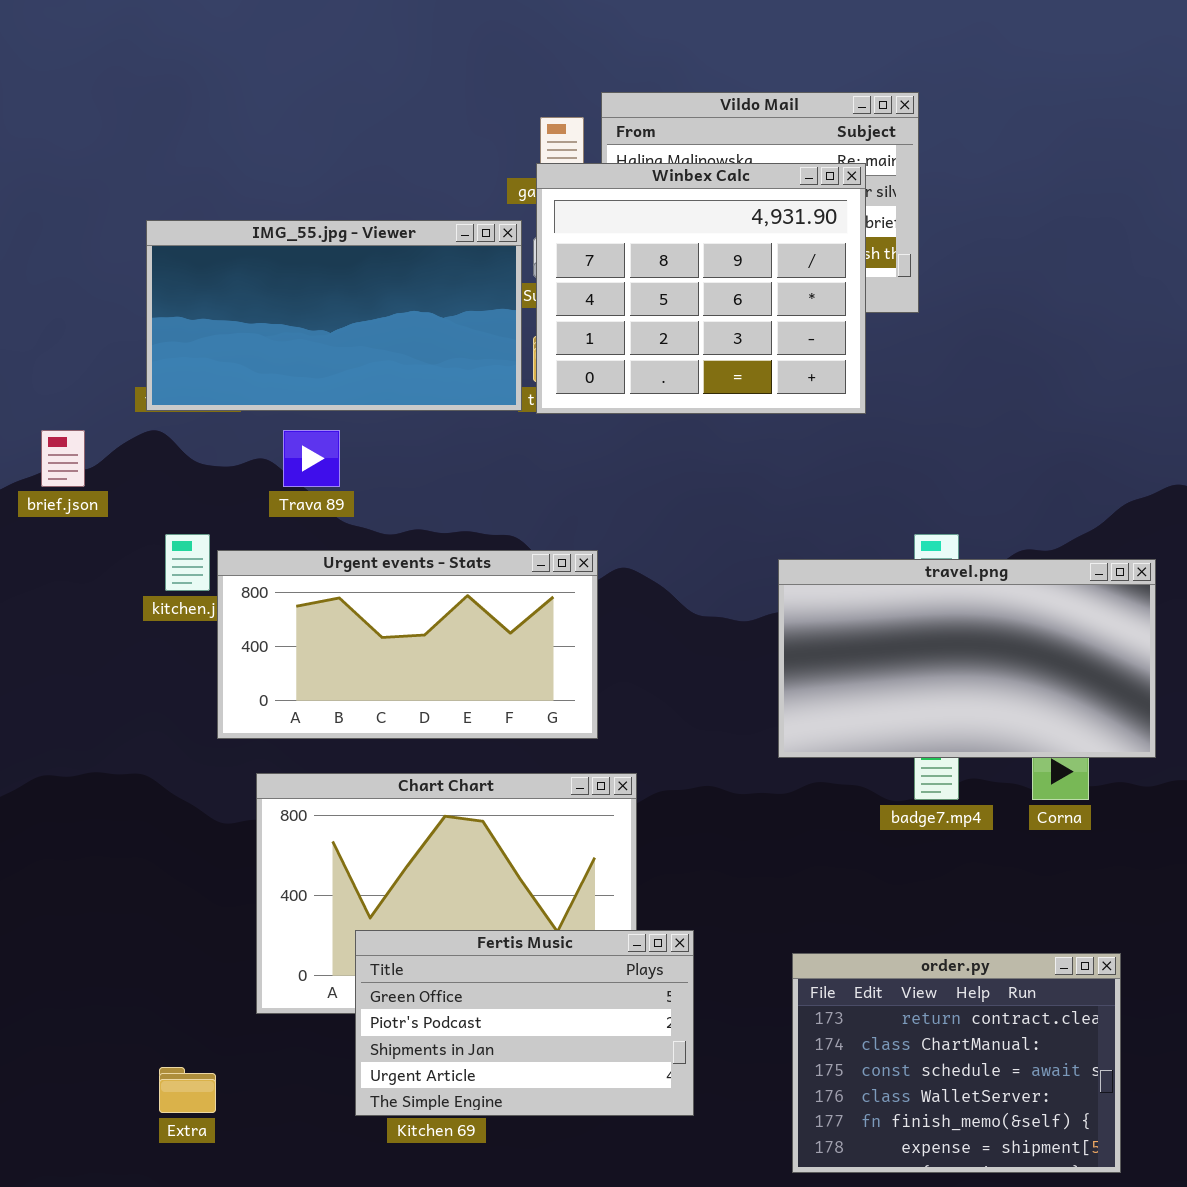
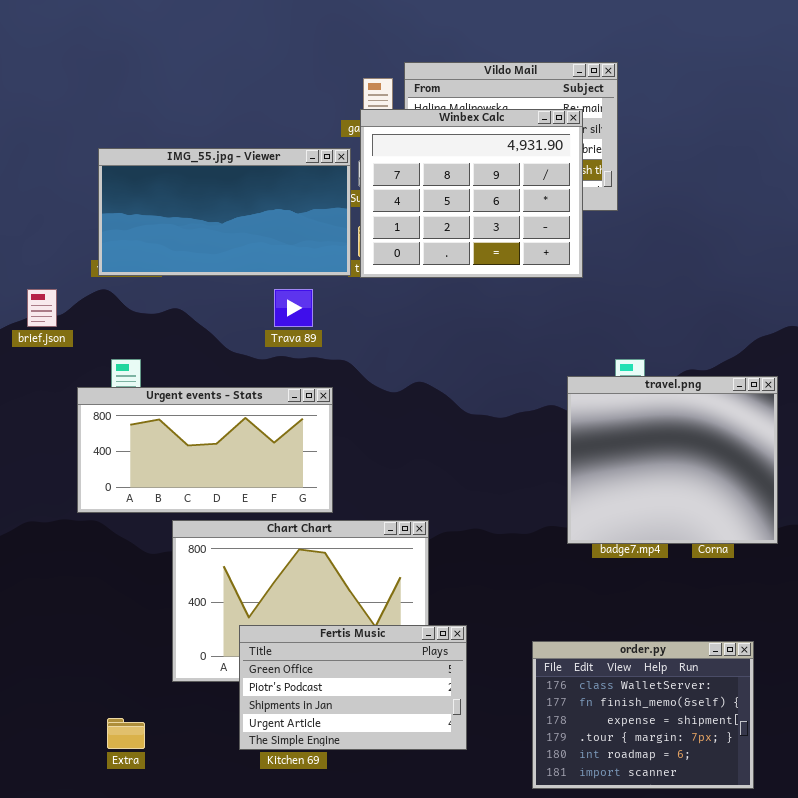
Trava 89: [283,430,340,487] -> [274,289,313,327], moved
Urgent events - Stats: [217,550,598,739] -> [77,387,333,513], moved
travel.png: [778,559,1156,758] -> [567,376,778,544], resized
order.py: [792,953,1121,1173] -> [532,641,754,789], scrolled down 3 rows

